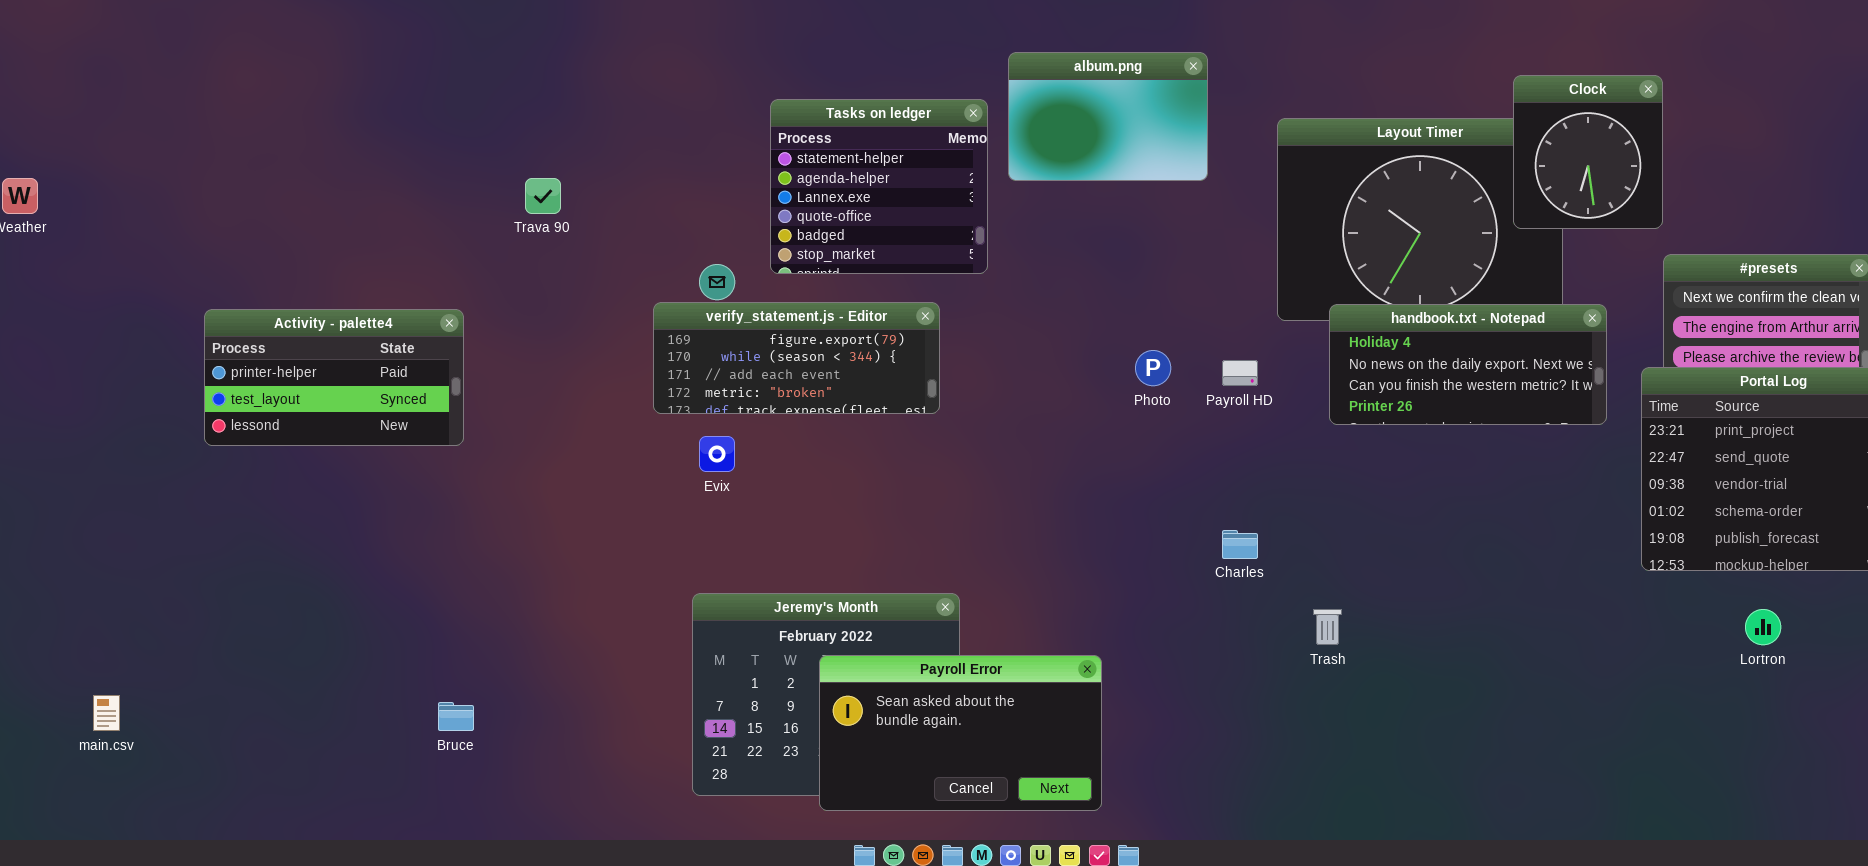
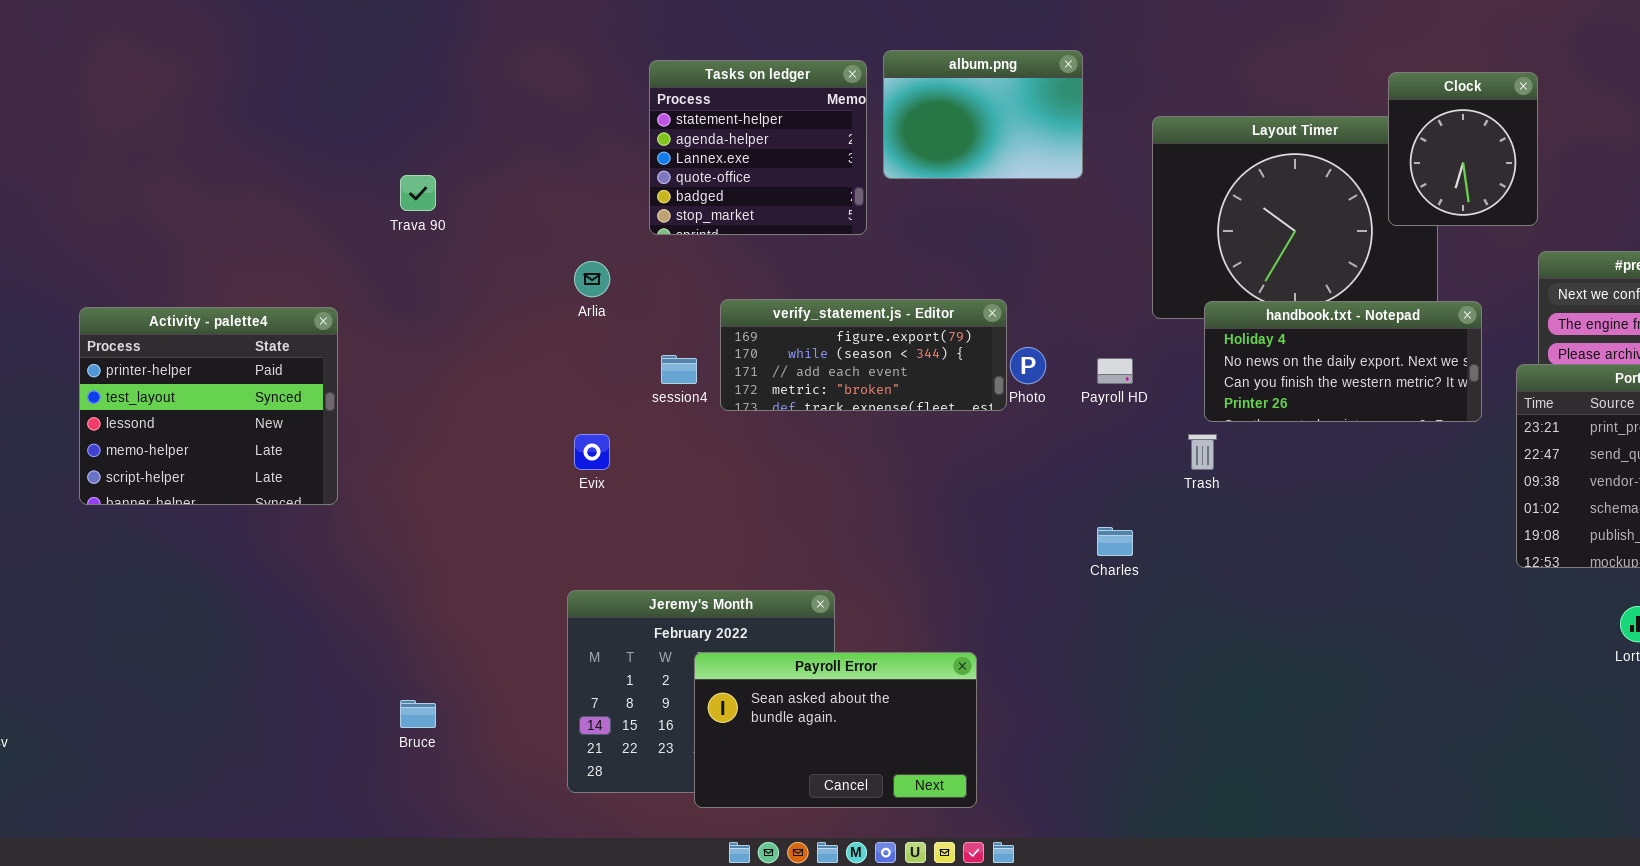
Tasks on ledger: [770,99,988,274] -> [649,60,867,235], moved
verify_statement.js - Editor: [653,302,940,414] -> [720,299,1007,411], moved
Activity - palette4: [204,309,464,446] -> [79,307,338,505], resized
Trash: [1313,609,1342,645] -> [1188,434,1217,470], moved
Bruce: [438,702,474,731] -> [400,700,436,728], moved

